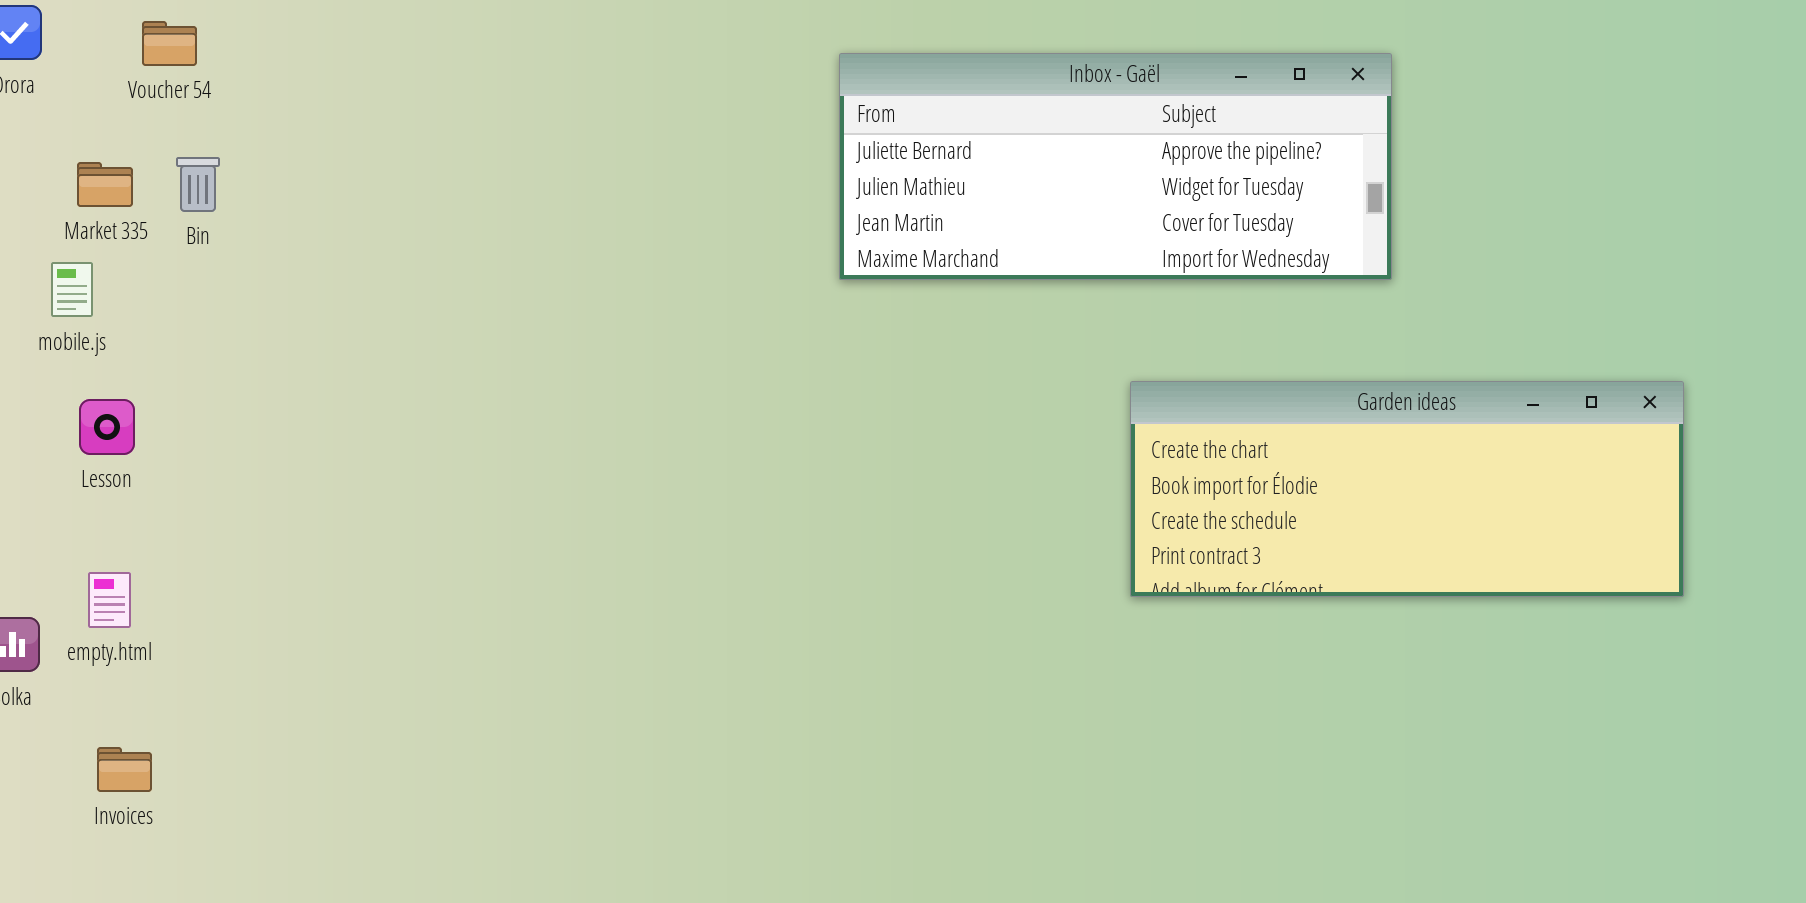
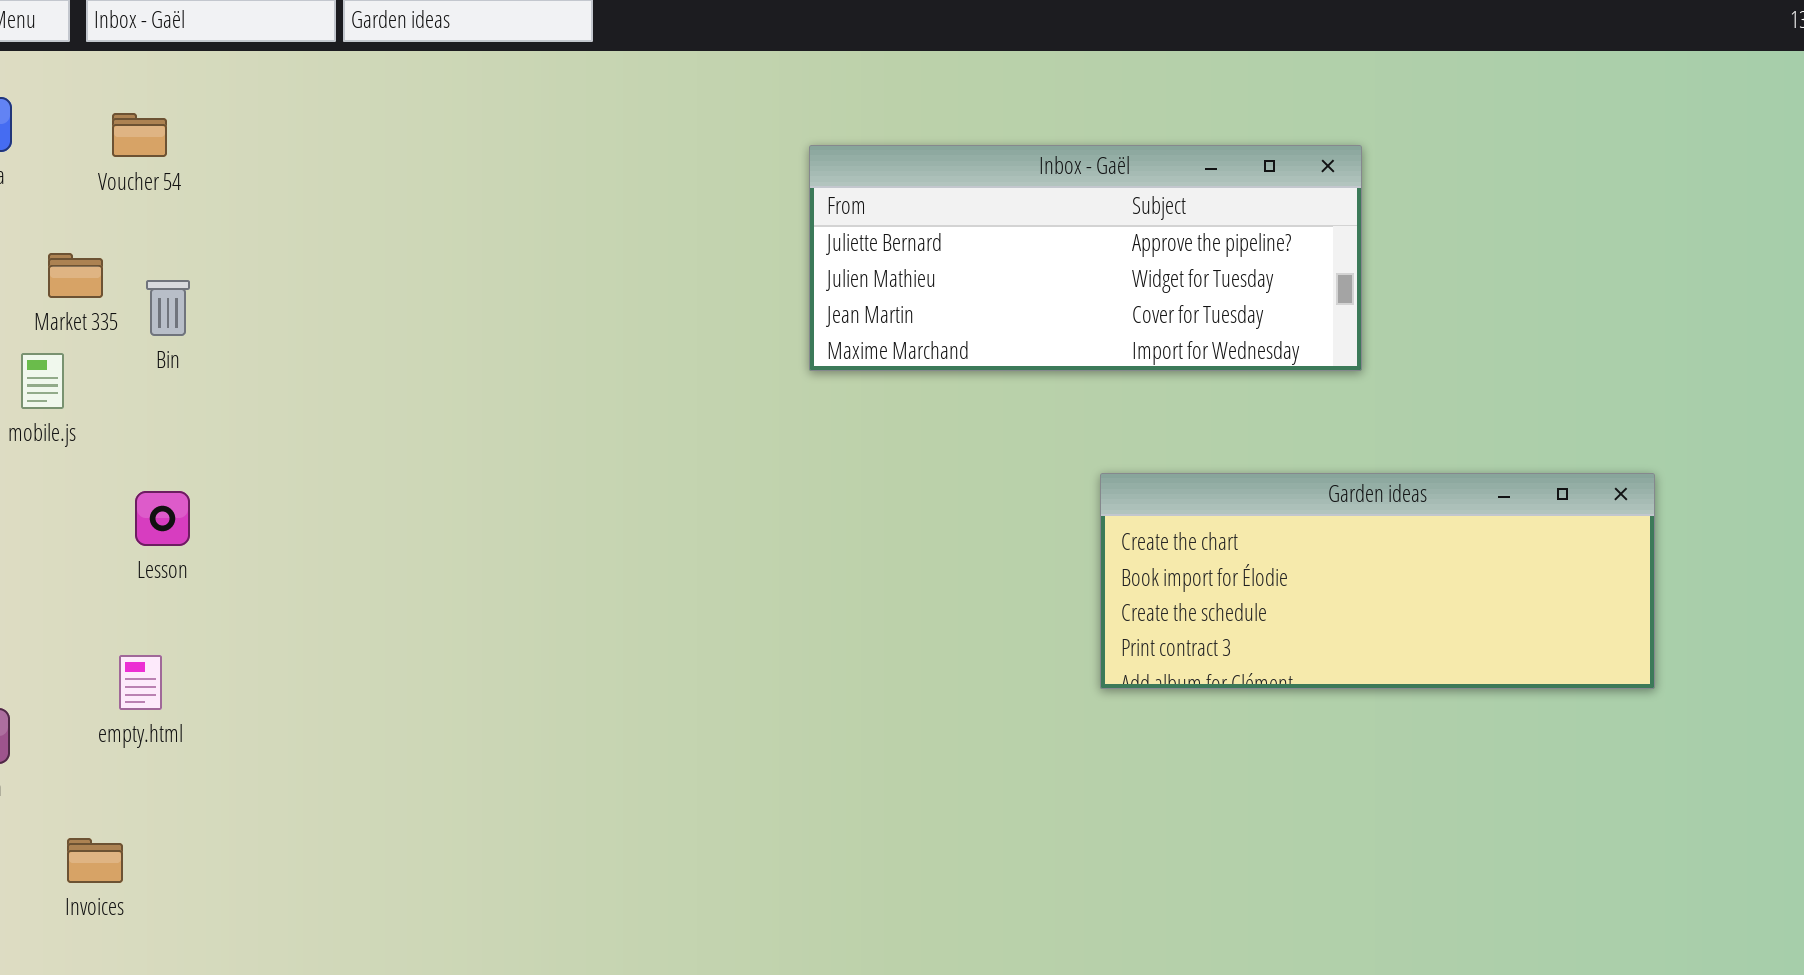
Bin: [176,157,220,212] -> [146,280,190,336], moved
Lesson: [79,399,135,455] -> [135,491,190,546], moved
empty.html: [88,572,131,628] -> [119,655,162,710], moved

